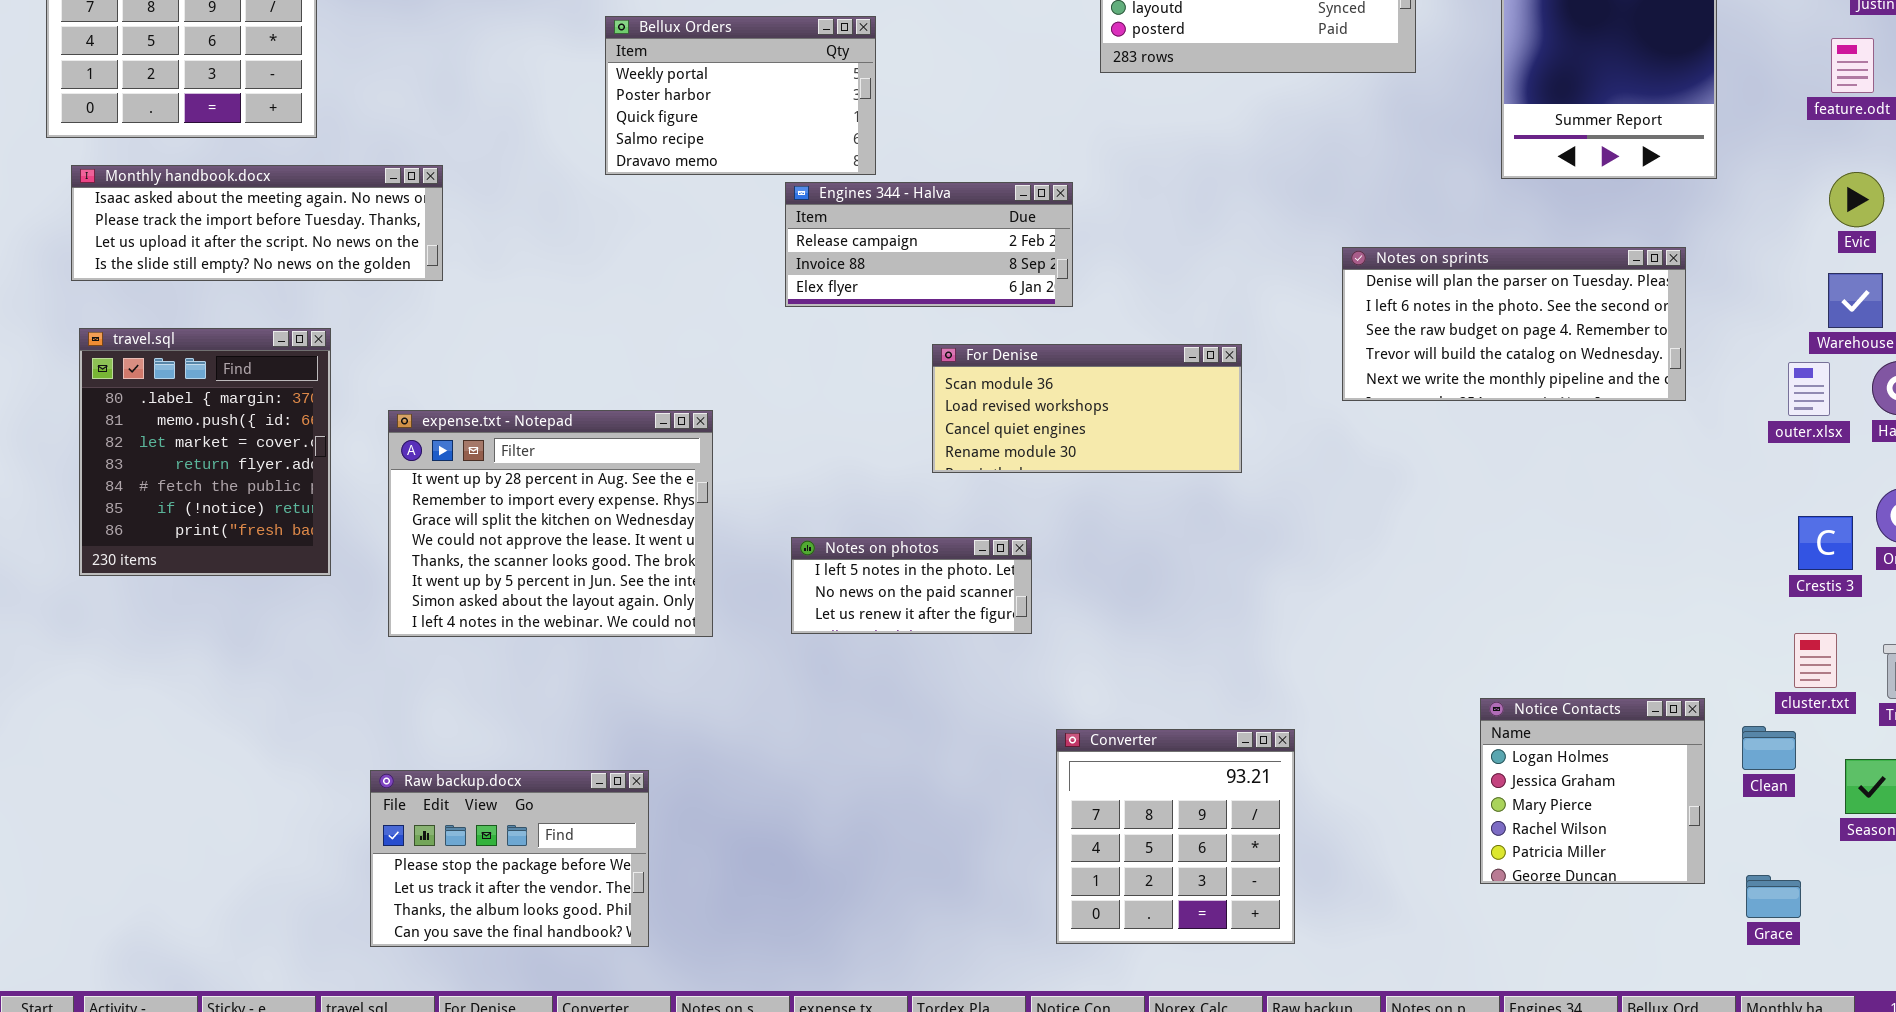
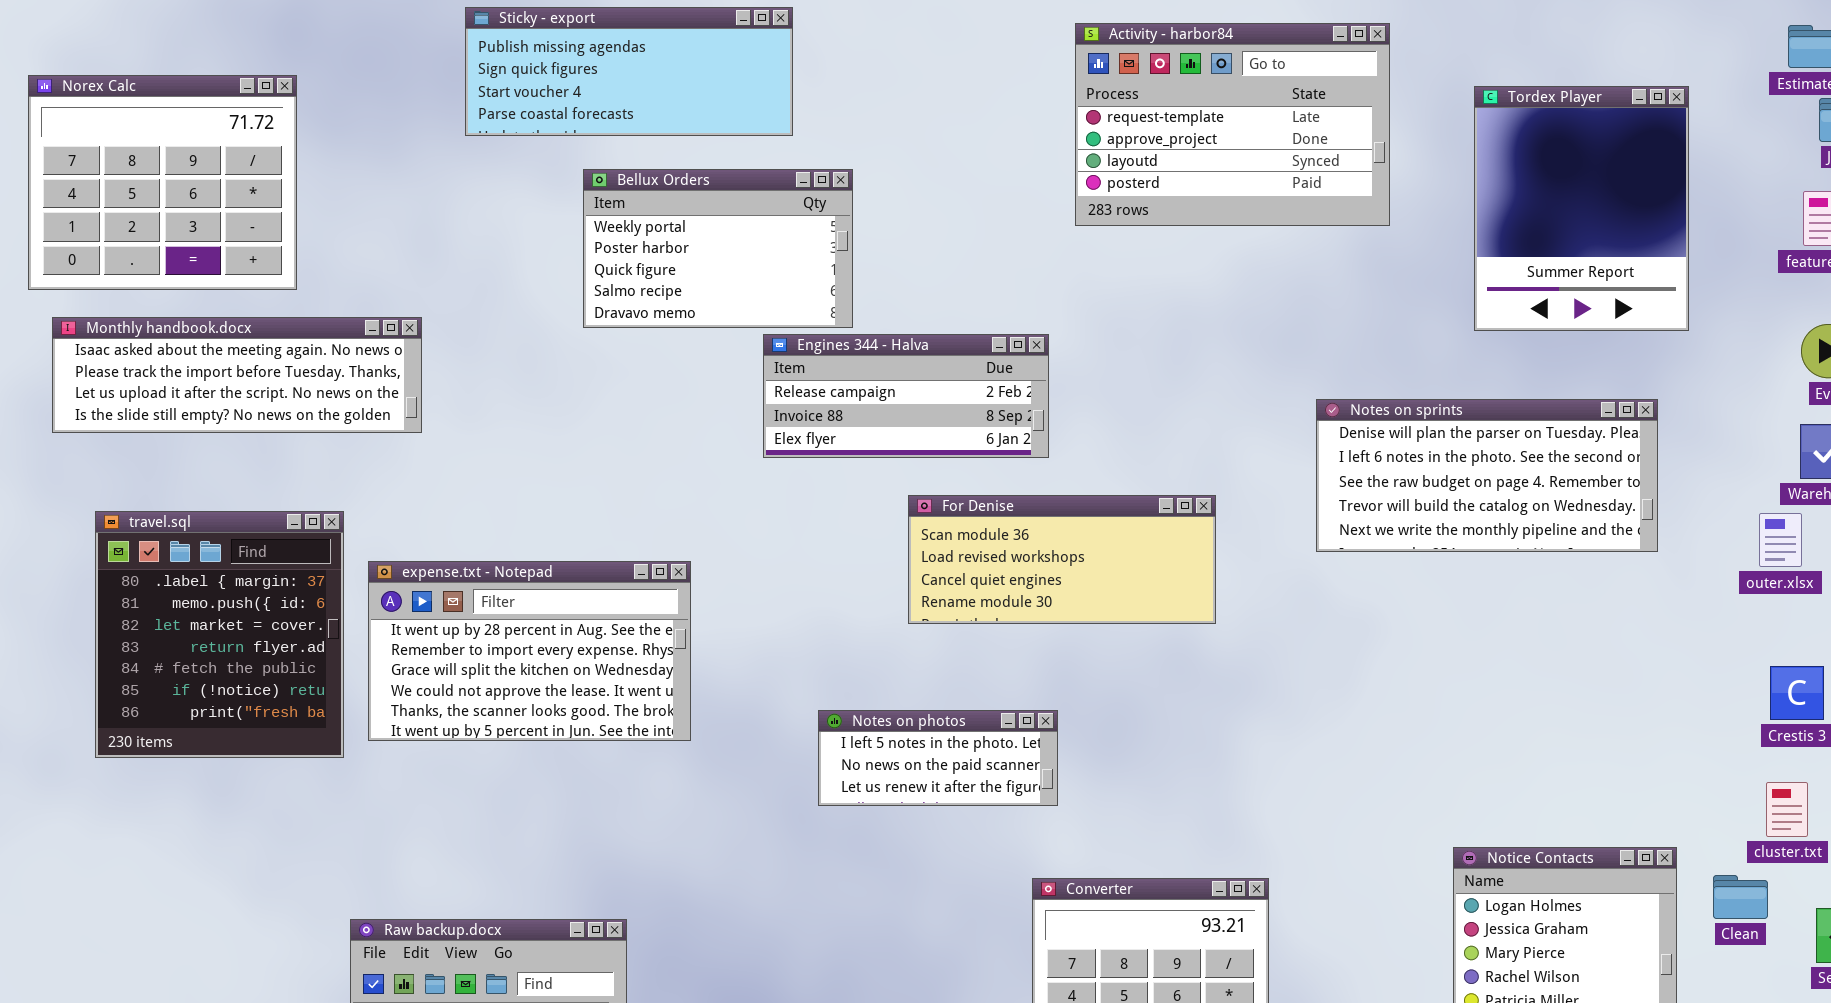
travel.sql: [79,328,331,576] -> [95,511,344,758], moved
expense.txt - Notepad: [388,410,713,637] -> [368,561,691,741], resized
Notes on photos: [791,537,1032,634] -> [818,710,1058,806], moved

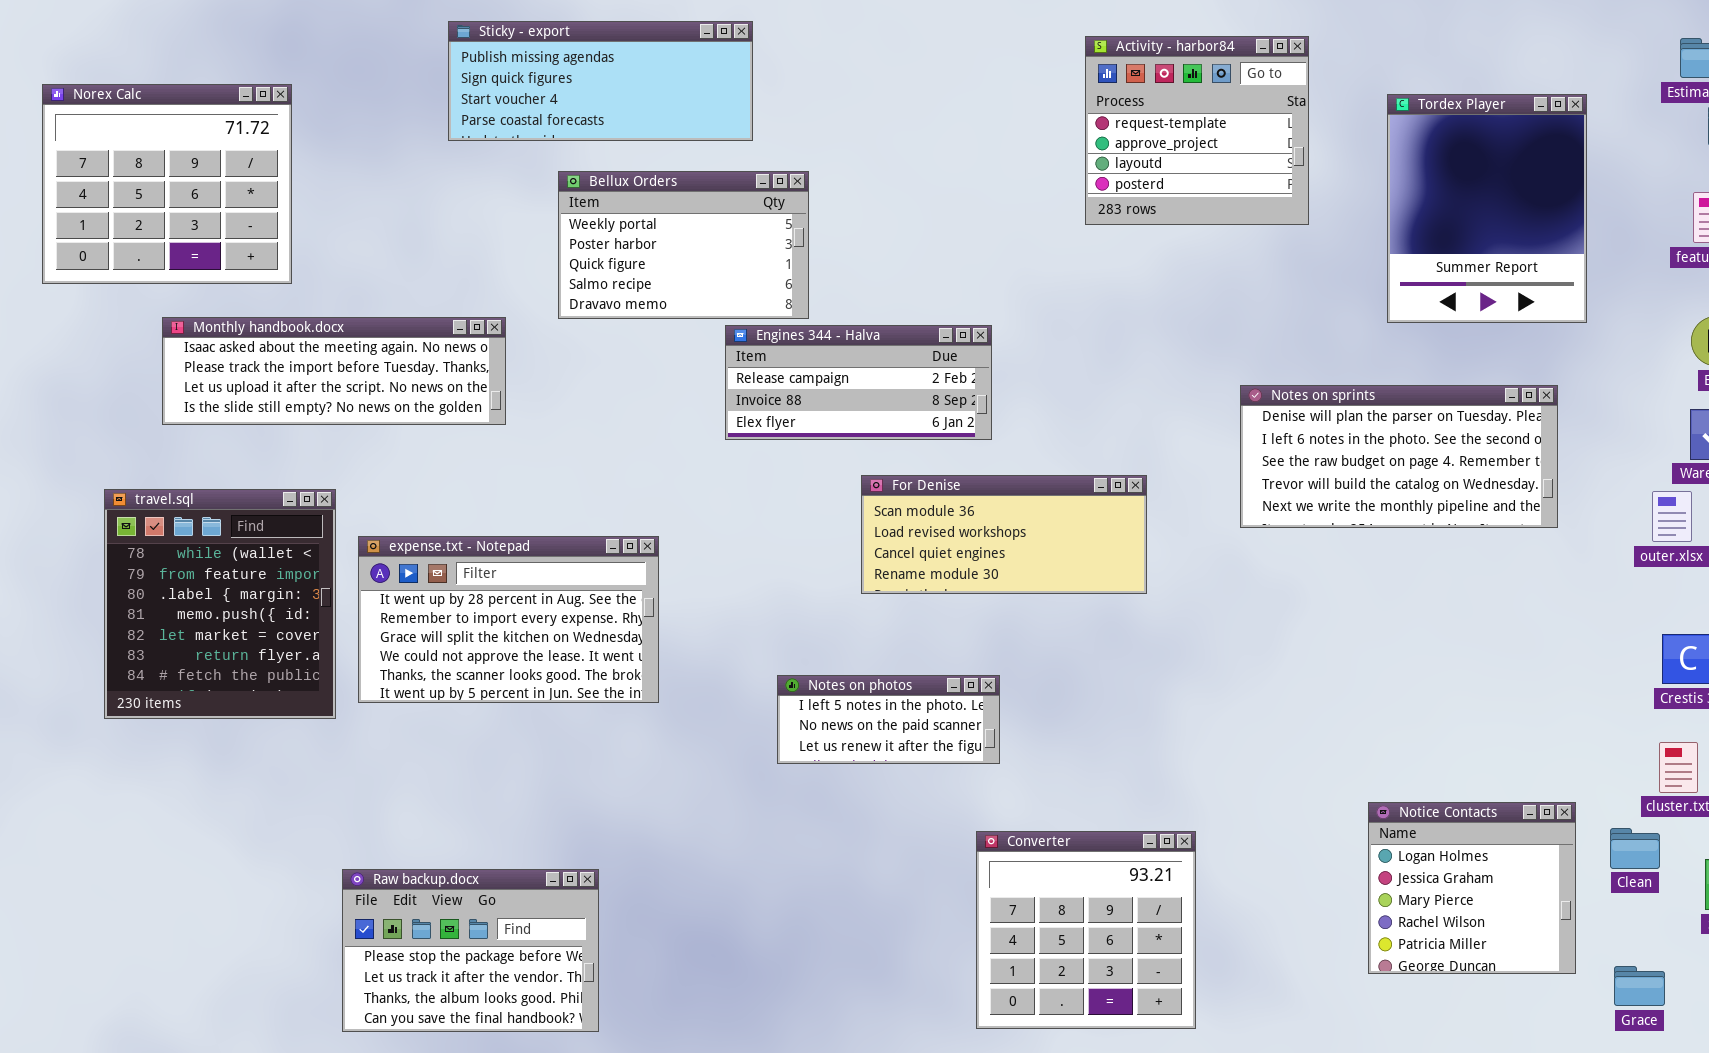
Activity - harbor84: [1075,23,1390,226] -> [1085,36,1309,225], resized
Monthly handbook.docx: [52,317,422,433] -> [162,317,506,425], moved
travel.sql: [95,511,344,758] -> [104,489,336,719], scrolled up 2 rows

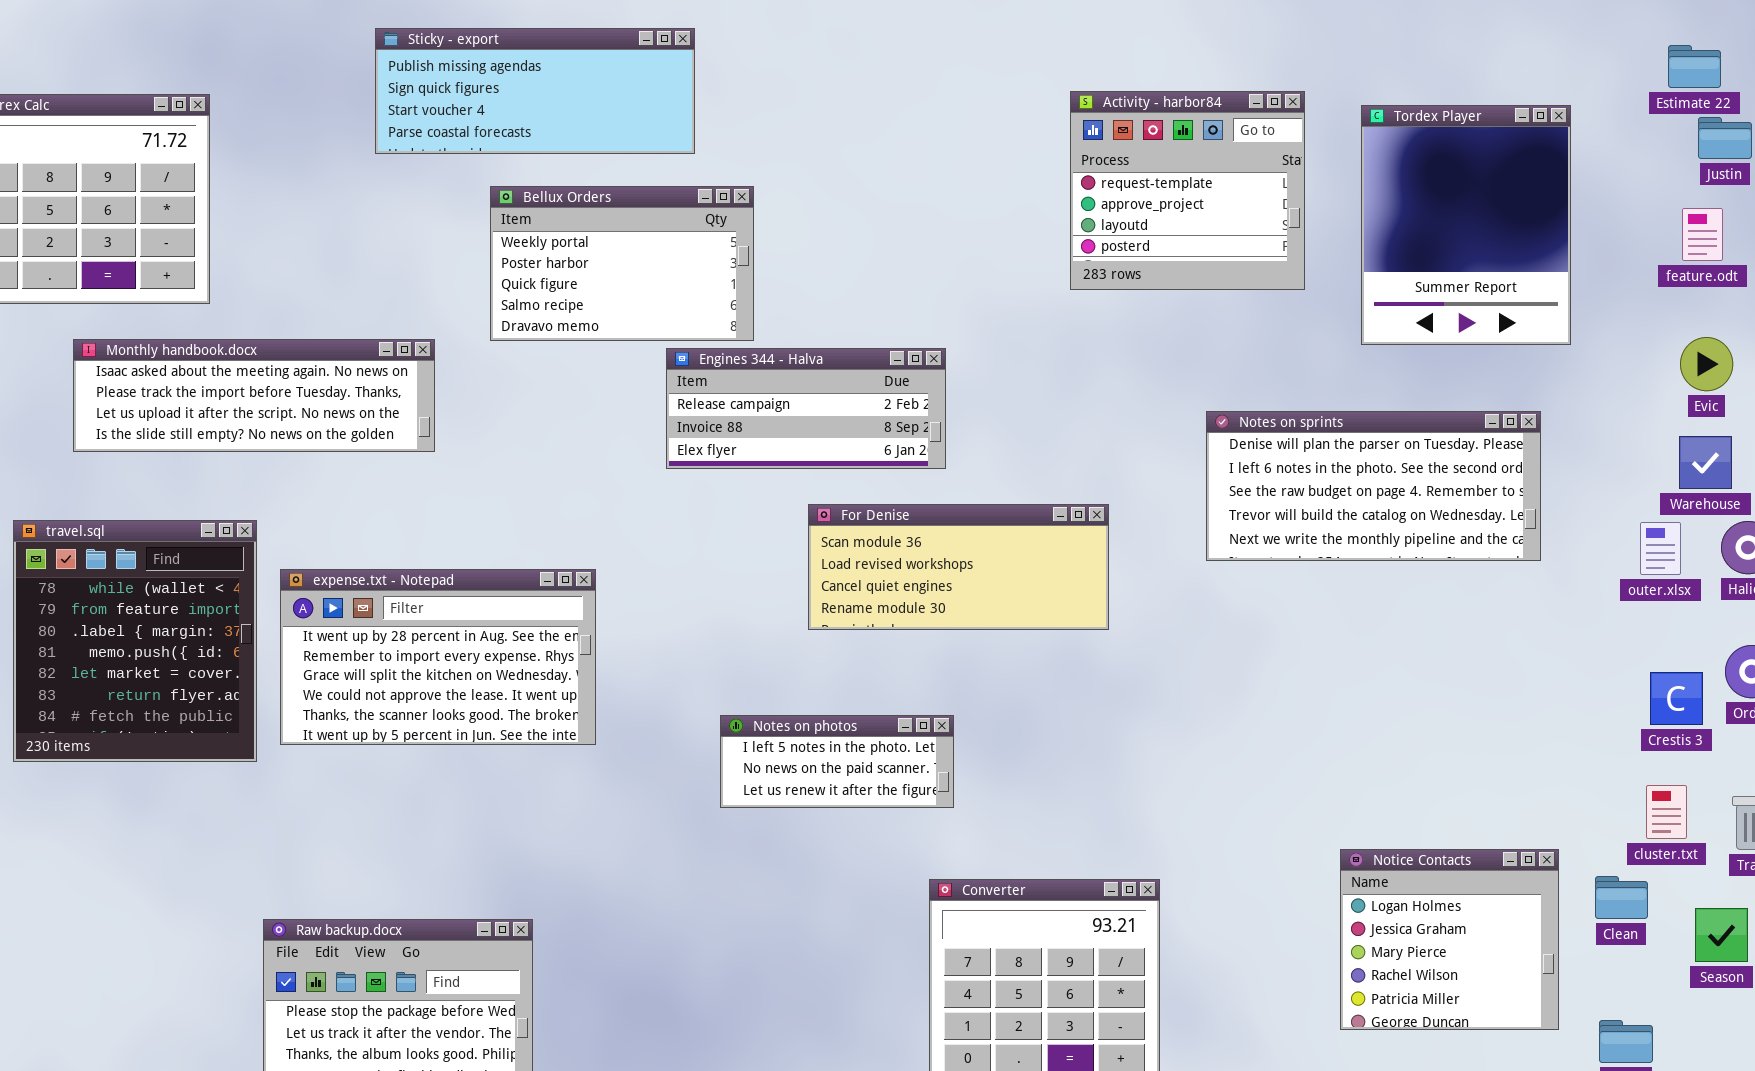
Activity - harbor84: [1085,36,1309,225] -> [1070,91,1305,290], moved

